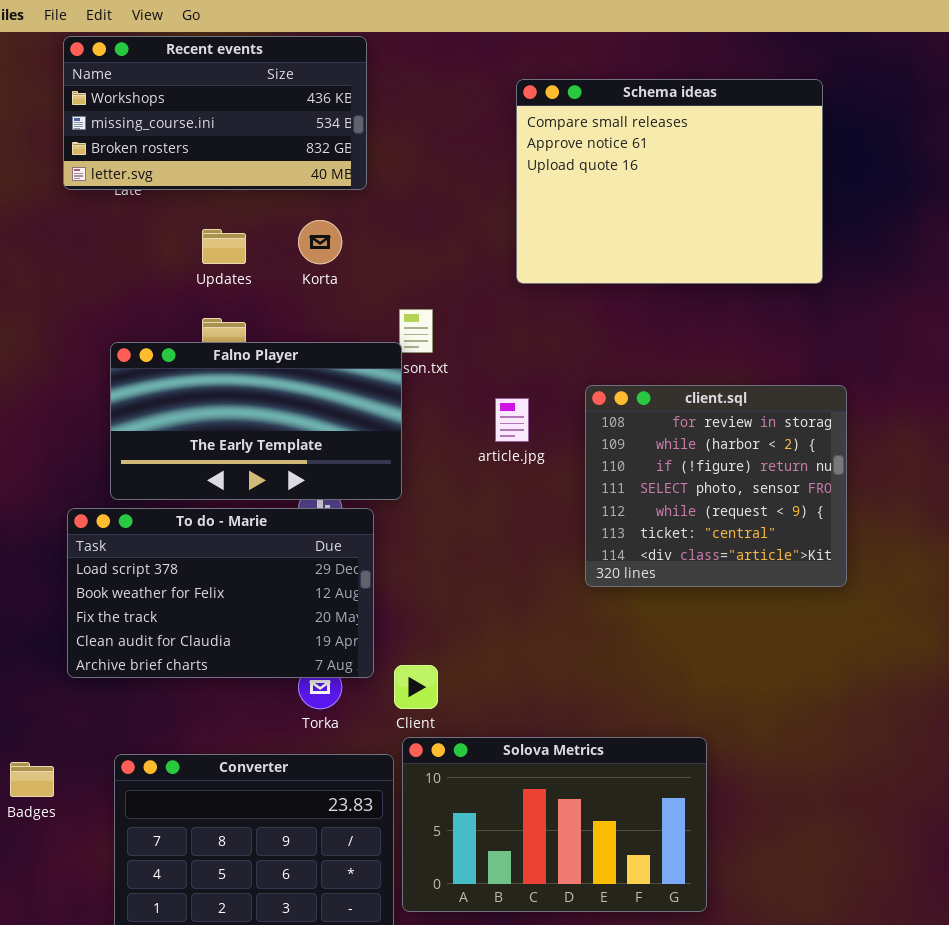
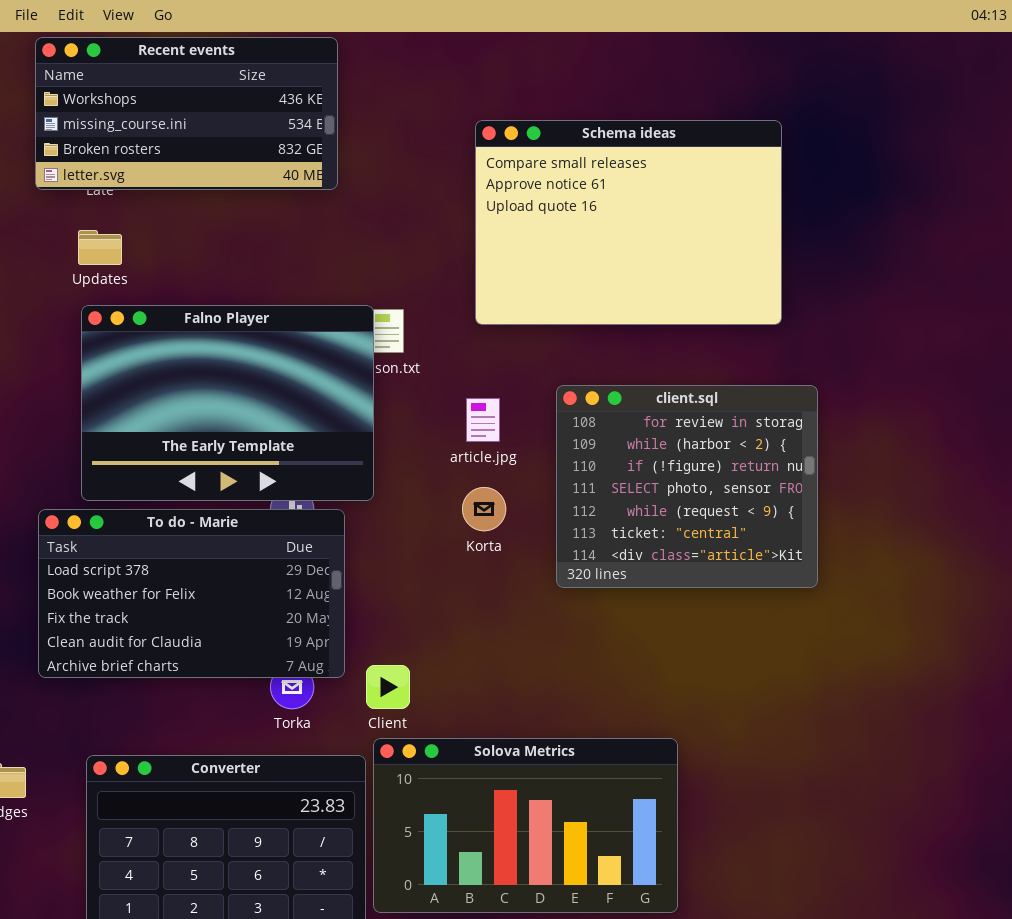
Schema ideas: [516,79,823,284] -> [475,120,782,325], moved
Korta: [298,220,342,264] -> [462,487,506,531], moved
Updates: [202,229,246,264] -> [78,230,122,265], moved
Falno Player: [110,342,402,500] -> [81,305,374,501], resized

